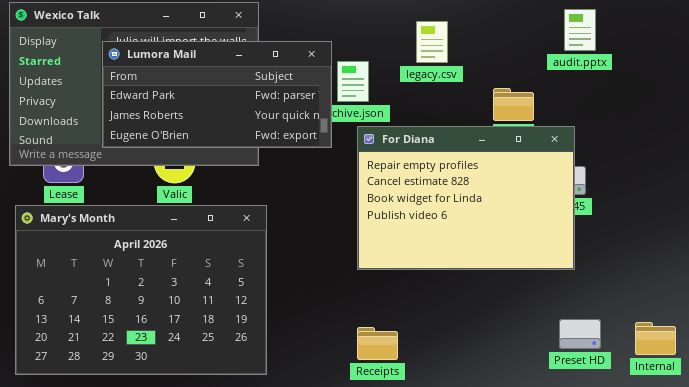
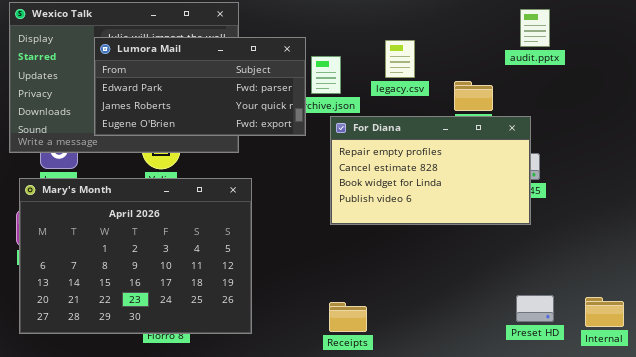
legacy.csv: [416,21,448,63] -> [385,40,415,78], moved
For Diana: [357,126,575,270] -> [330,116,531,225], resized
Mary's Month: [15,205,267,375] -> [19,178,252,334], moved

